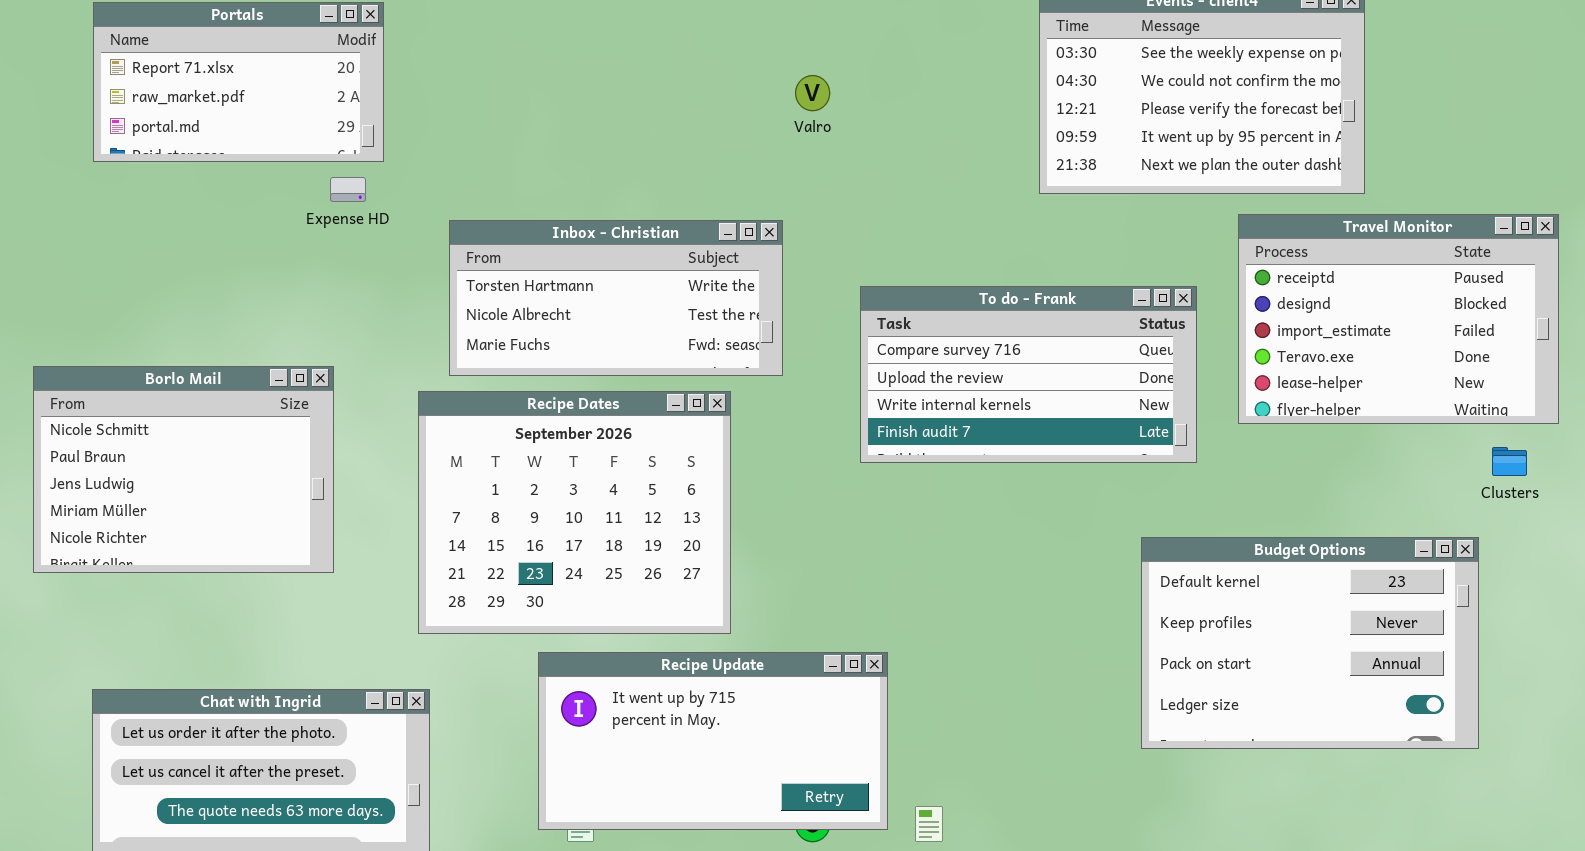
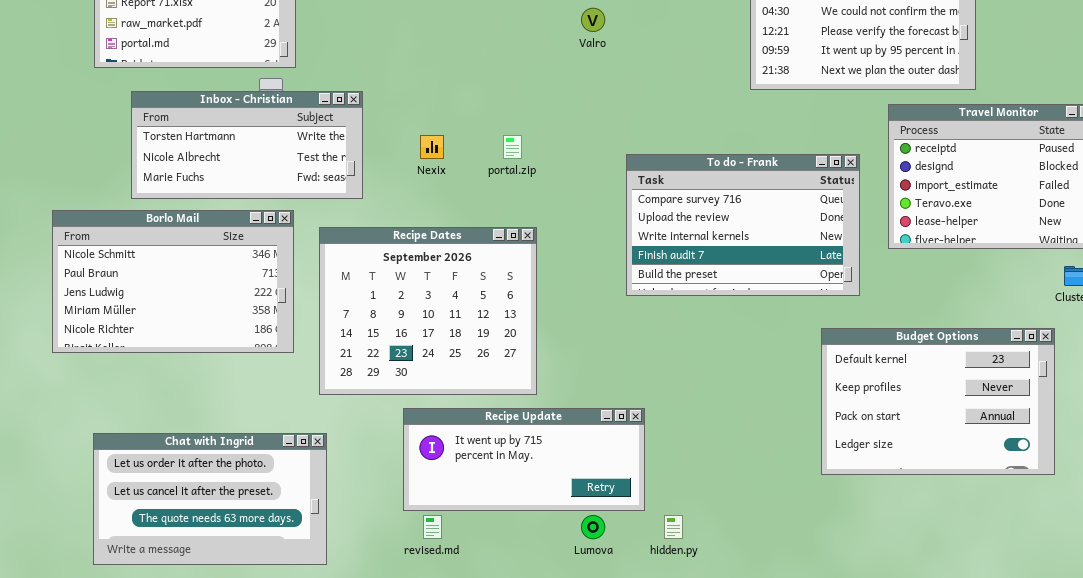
Inbox - Christian: [449,220,783,376] -> [131,91,363,199], moved
To do - Frank: [860,286,1197,463] -> [626,154,860,296], resized
Borlo Mail: [33,366,334,573] -> [52,210,294,353], resized
Recipe Update: [538,652,888,830] -> [403,408,645,511], resized

